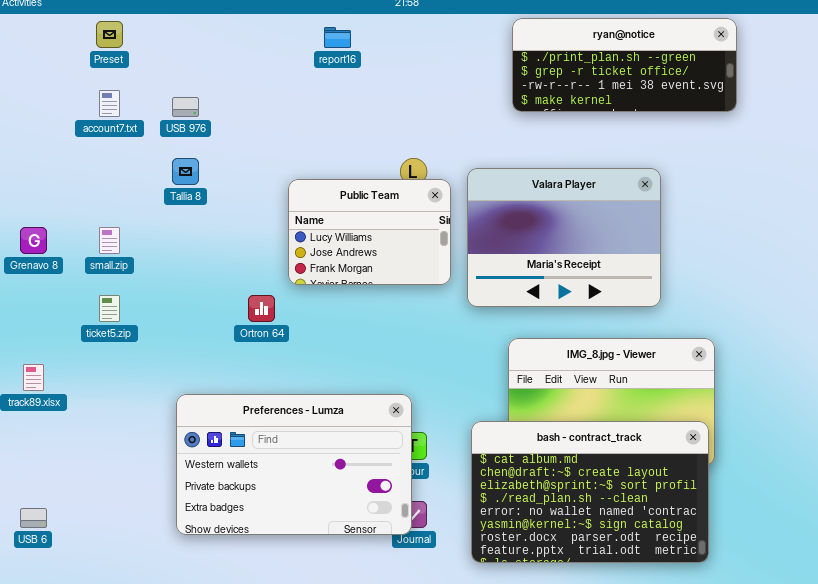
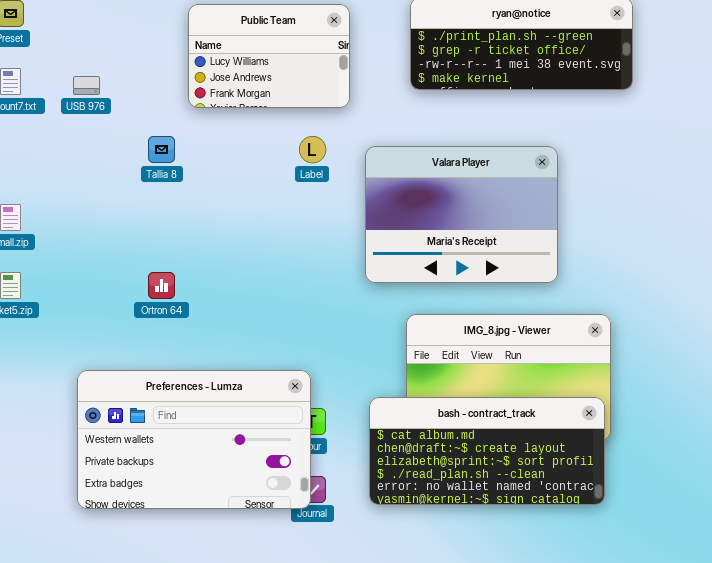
Tallia 8: [172,158,199,185] -> [148,136,175,163], moved
Public Team: [288,179,451,285] -> [188,4,350,108], moved
bash - contract_track: [471,421,709,563] -> [369,397,605,505], resized

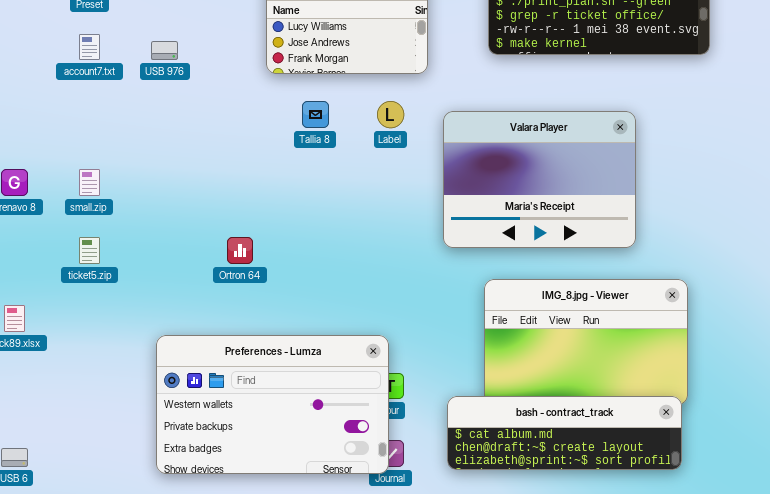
Tallia 8: [148,136,175,163] -> [302,101,329,128], moved
bash - contract_track: [369,397,605,505] -> [447,396,682,470], resized

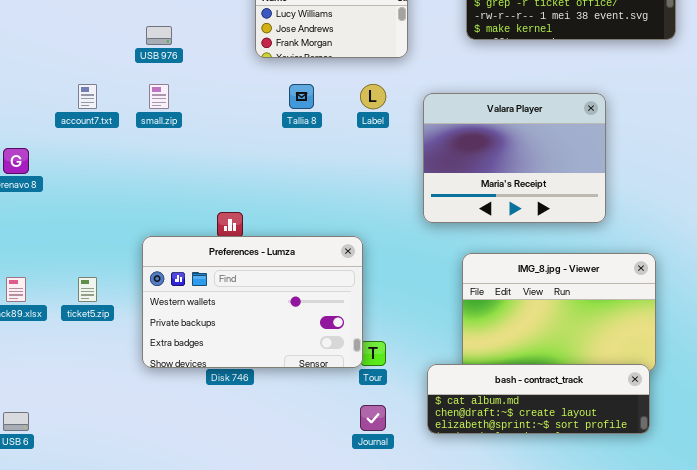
account7.txt: [79,34,100,60] -> [78,84,97,109], moved
small.zip: [79,169,100,196] -> [149,84,169,109], moved
ticket5.zip: [79,237,100,264] -> [78,277,97,302], moved
Preferences - Lumza: [156,335,389,474] -> [142,236,363,368], moved

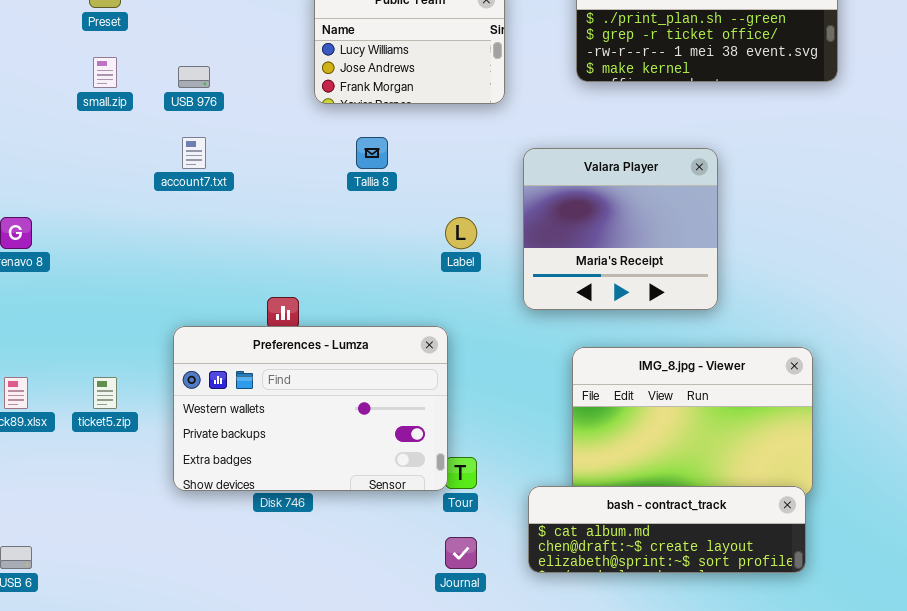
account7.txt: [78,84,97,109] -> [182,137,206,169], moved
small.zip: [149,84,169,109] -> [93,57,117,88], moved
Label: [360,84,386,109] -> [445,217,477,249], moved
Valara Player: [423,93,606,223] -> [523,148,718,310], resized

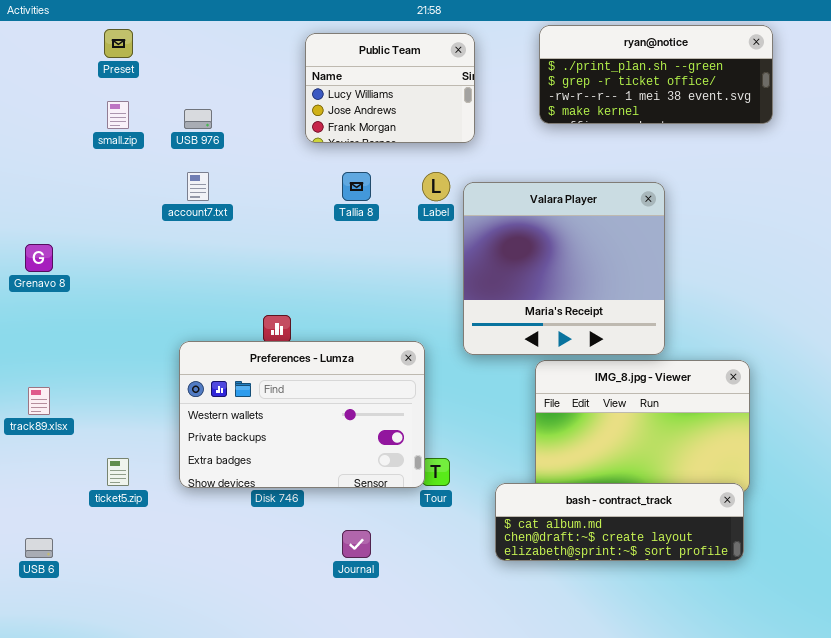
Valara Player: [523,148,718,310] -> [463,182,665,355], resized
Label: [445,217,477,249] -> [422,172,450,201], moved
ticket5.zip: [93,377,117,409] -> [107,458,129,486], moved
Journal: [445,537,477,569] -> [342,530,371,558], moved

